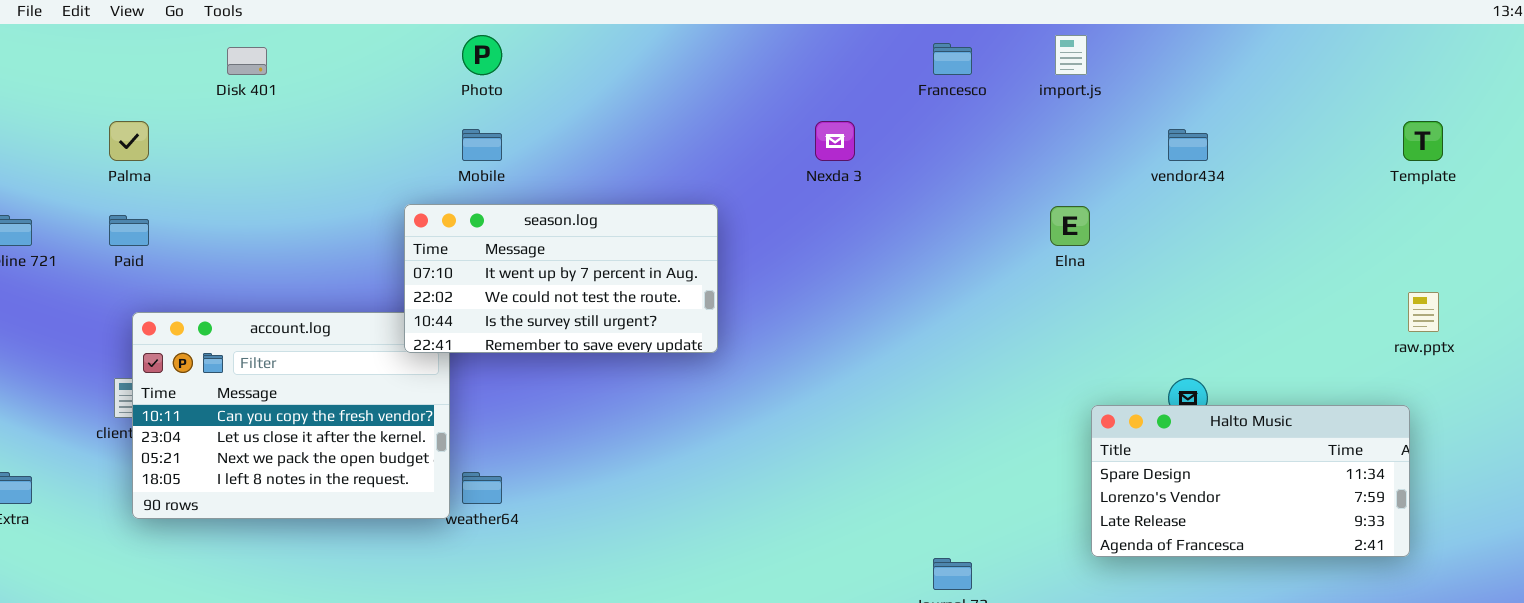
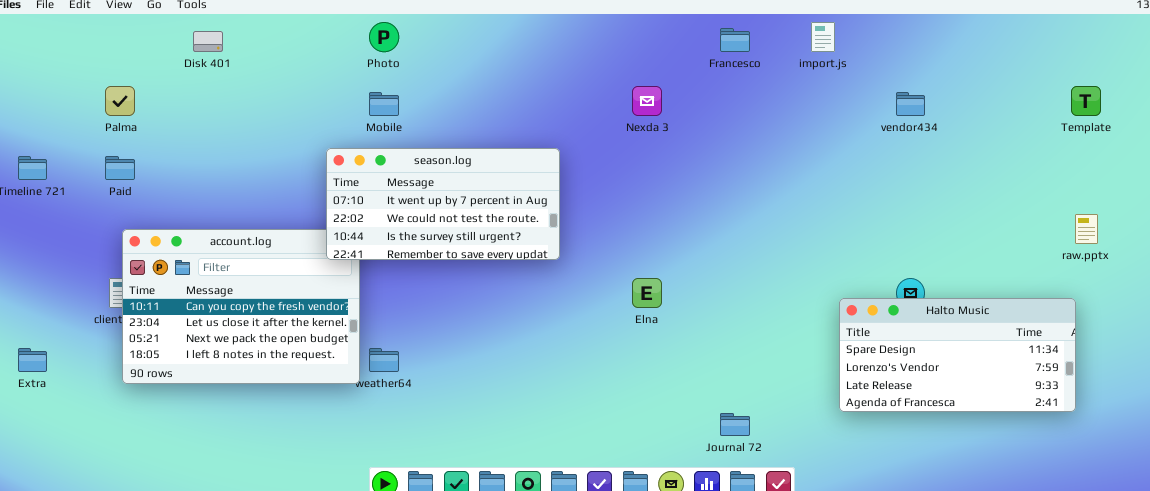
Elna: [1050,206,1090,246] -> [632,278,662,308], moved

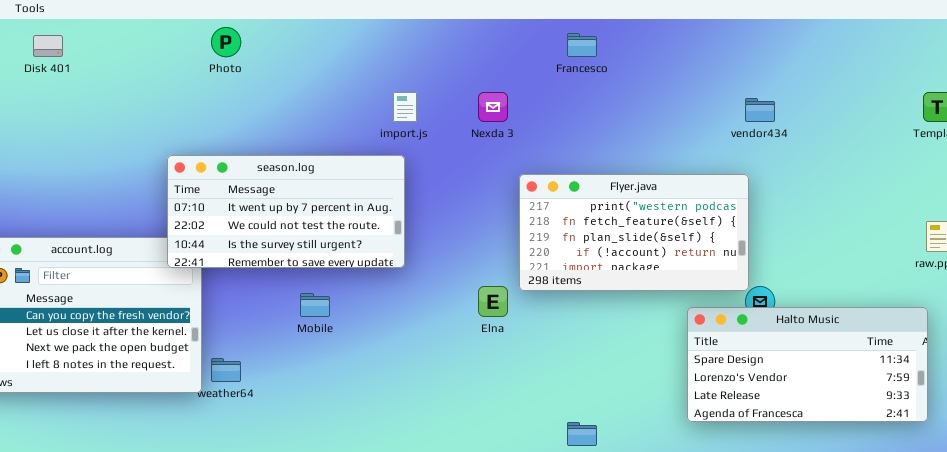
import.js: [811,22,835,52] -> [393,92,417,122], moved
Mobile: [369,92,399,116] -> [300,293,330,317], moved
Flyer.java: none -> [519,174,749,291], opened

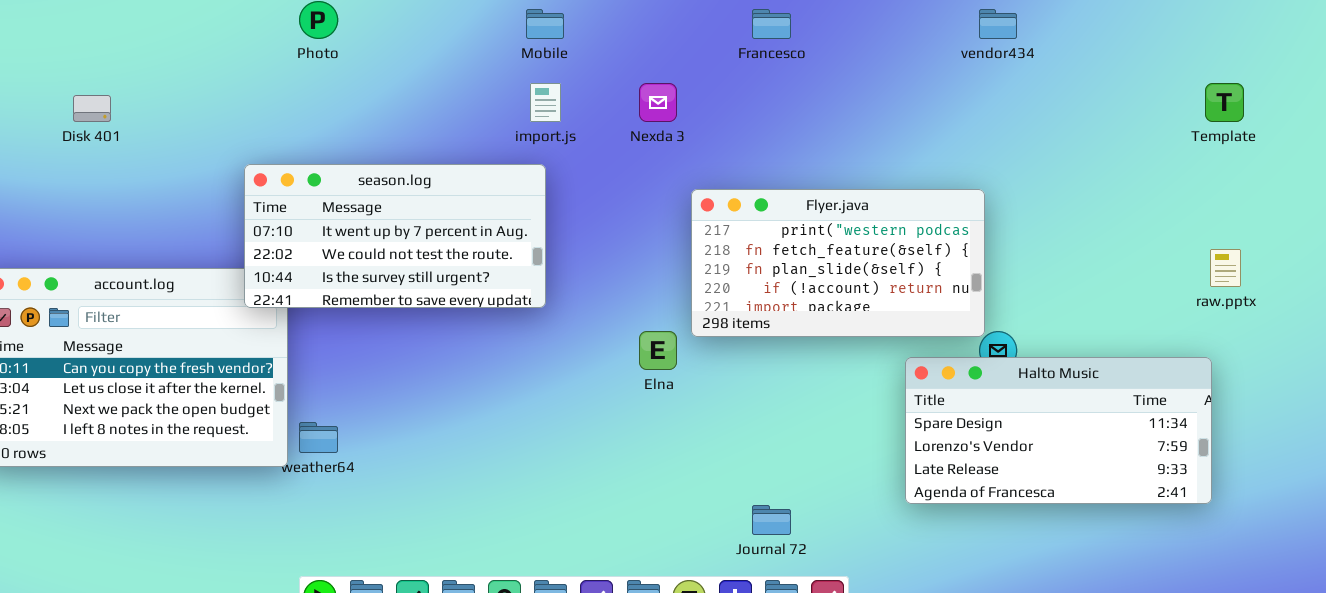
Disk 401: [33,35,63,57] -> [73,95,111,122], moved
vendor434: [745,98,775,122] -> [979,9,1017,39], moved
Mobile: [300,293,330,317] -> [526,9,564,39], moved

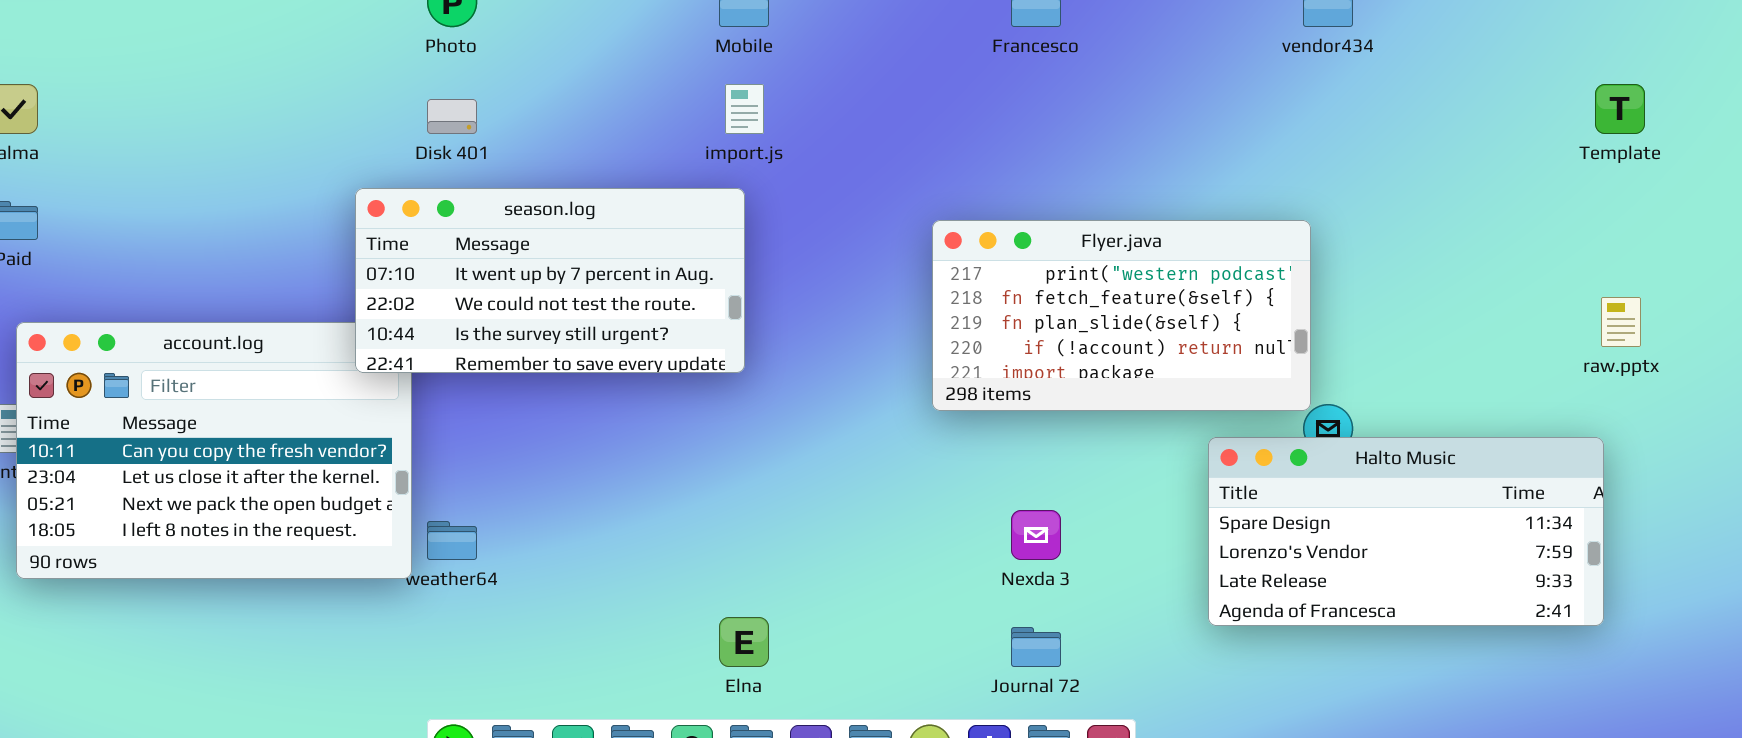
Nexda 3: [639,83,677,122] -> [1011,510,1061,560], moved
Disk 401: [73,95,111,122] -> [427,99,477,134], moved
Elna: [639,331,677,370] -> [719,617,769,667], moved

